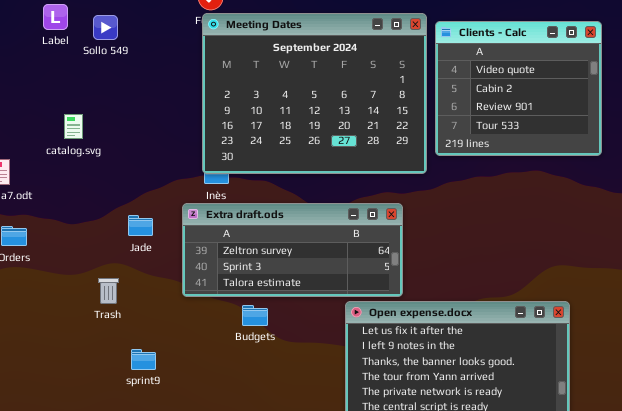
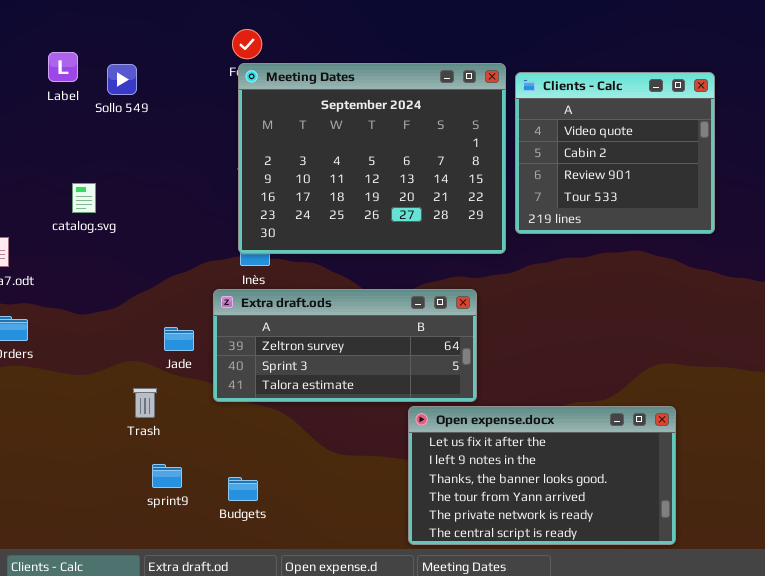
Jade: [128,215,153,236] -> [164,327,194,351], moved
Trash: [98,278,119,304] -> [133,388,157,418], moved
Budgets: [242,305,268,326] -> [228,477,258,501], moved

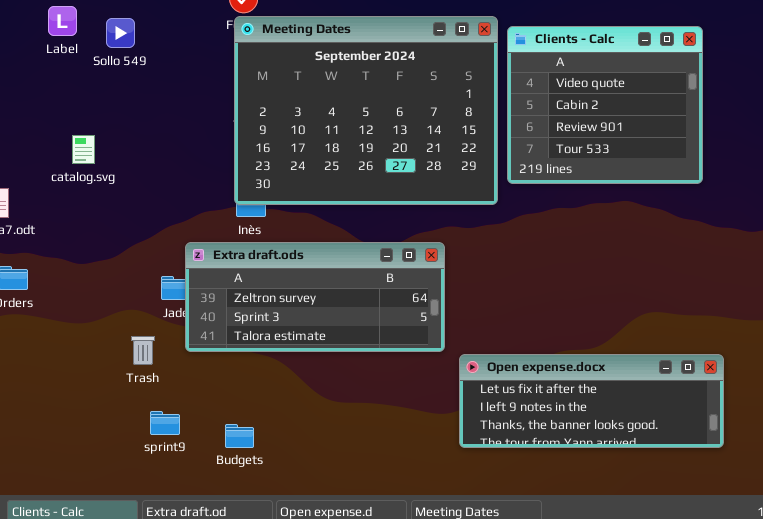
Extra draft.ods: [213,289,477,402] -> [185,242,445,352], moved
Open expense.docx: [408,406,676,545] -> [459,354,724,448], moved, resized

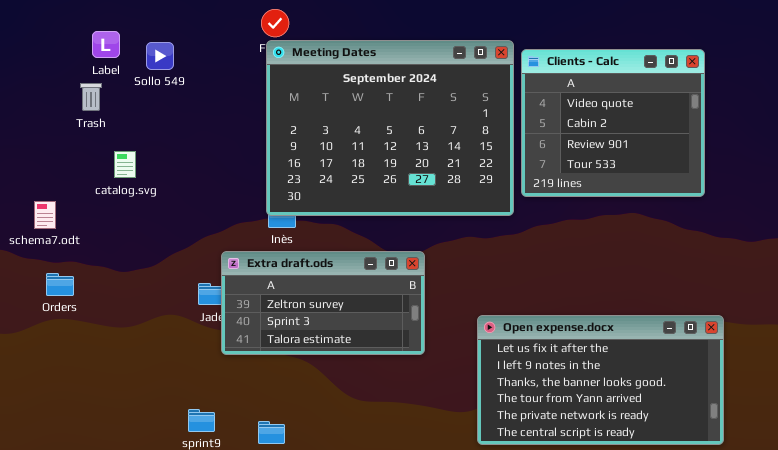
Extra draft.ods: [185,242,445,352] -> [221,251,425,355], resized
Trash: [131,336,155,365] -> [80,83,102,111], moved
Open expense.docx: [459,354,724,448] -> [477,315,724,445], resized

